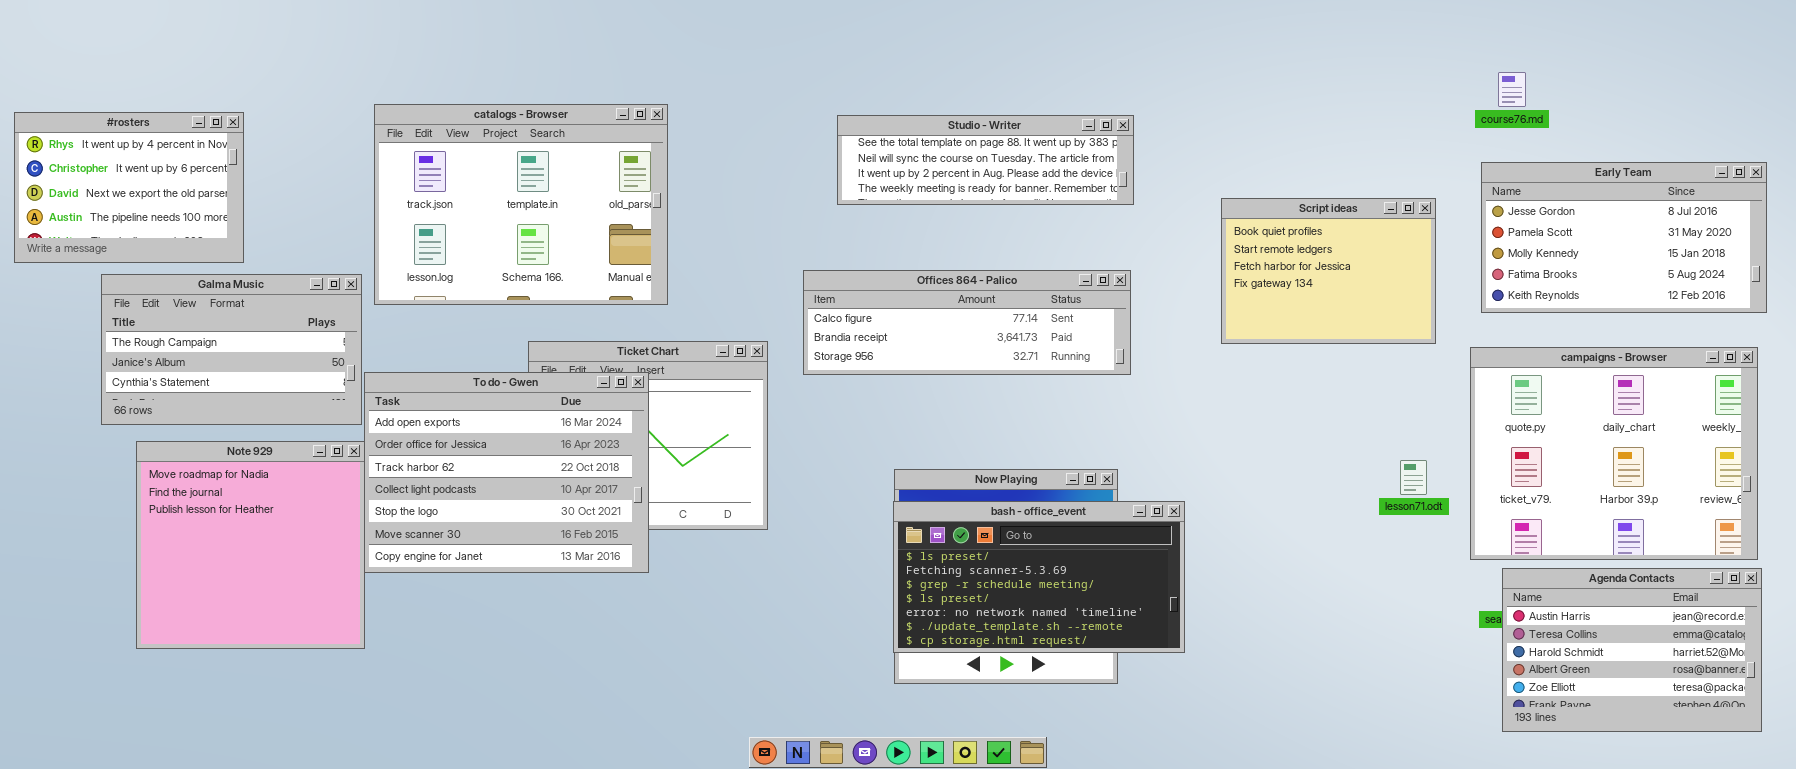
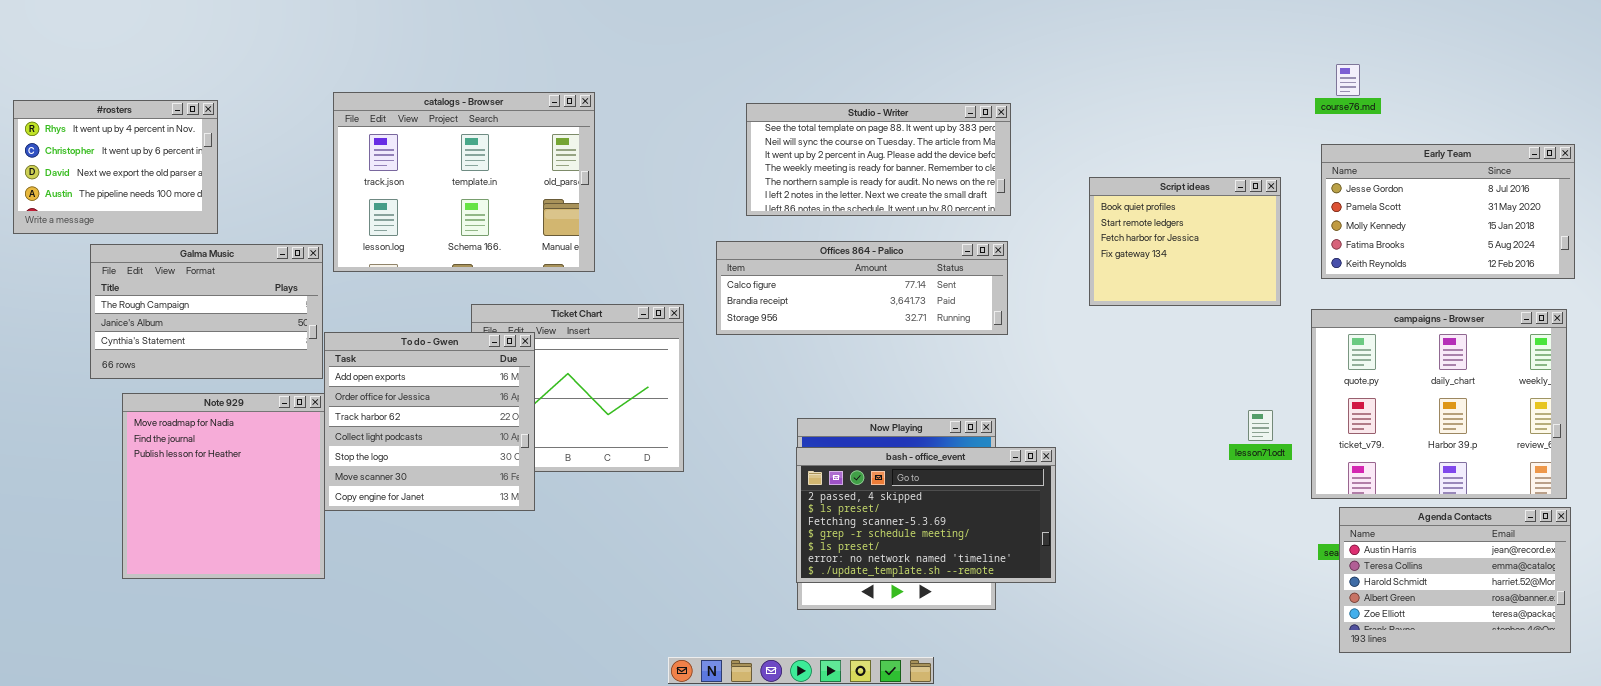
Studio - Writer: [837,115,1134,205] -> [746,103,1011,216], resized
To do - Gwen: [364,372,649,573] -> [324,332,535,511], resized
bash - office_event: [893,501,1185,653] -> [796,447,1056,583], scrolled up 1 row

